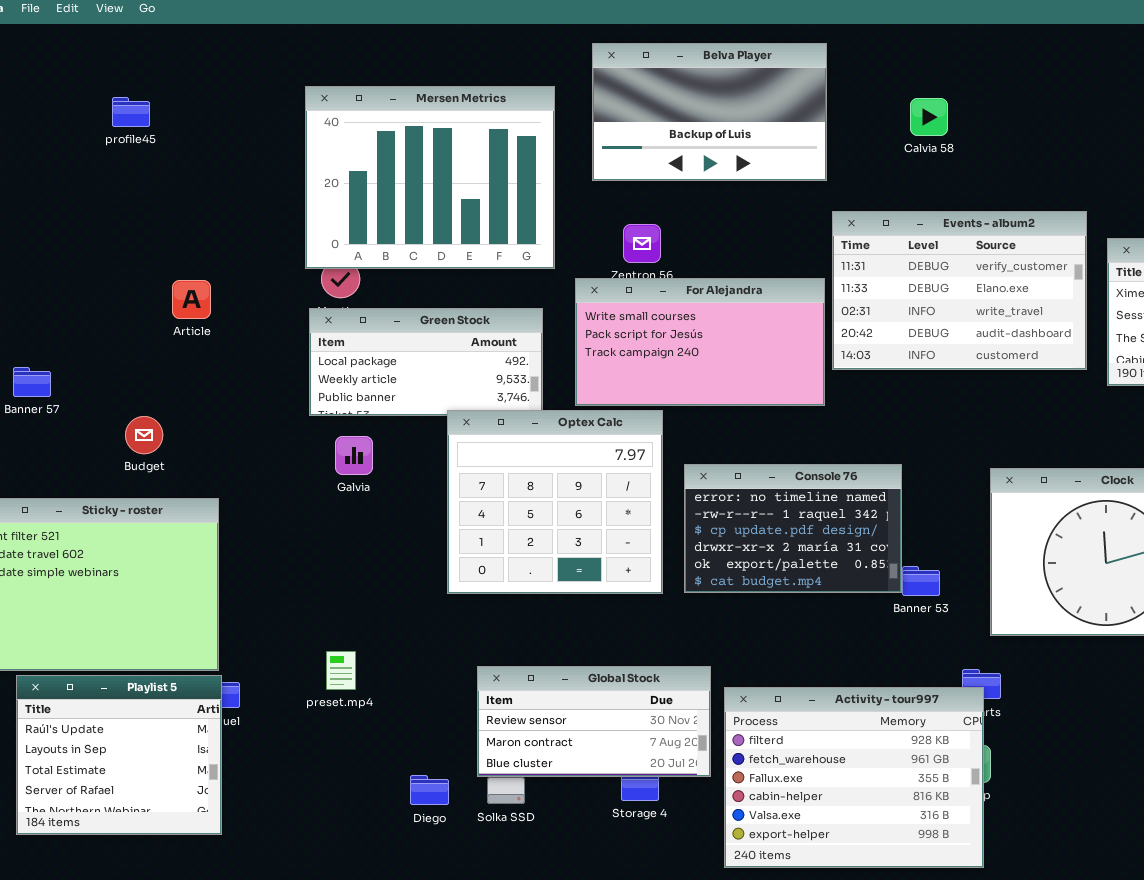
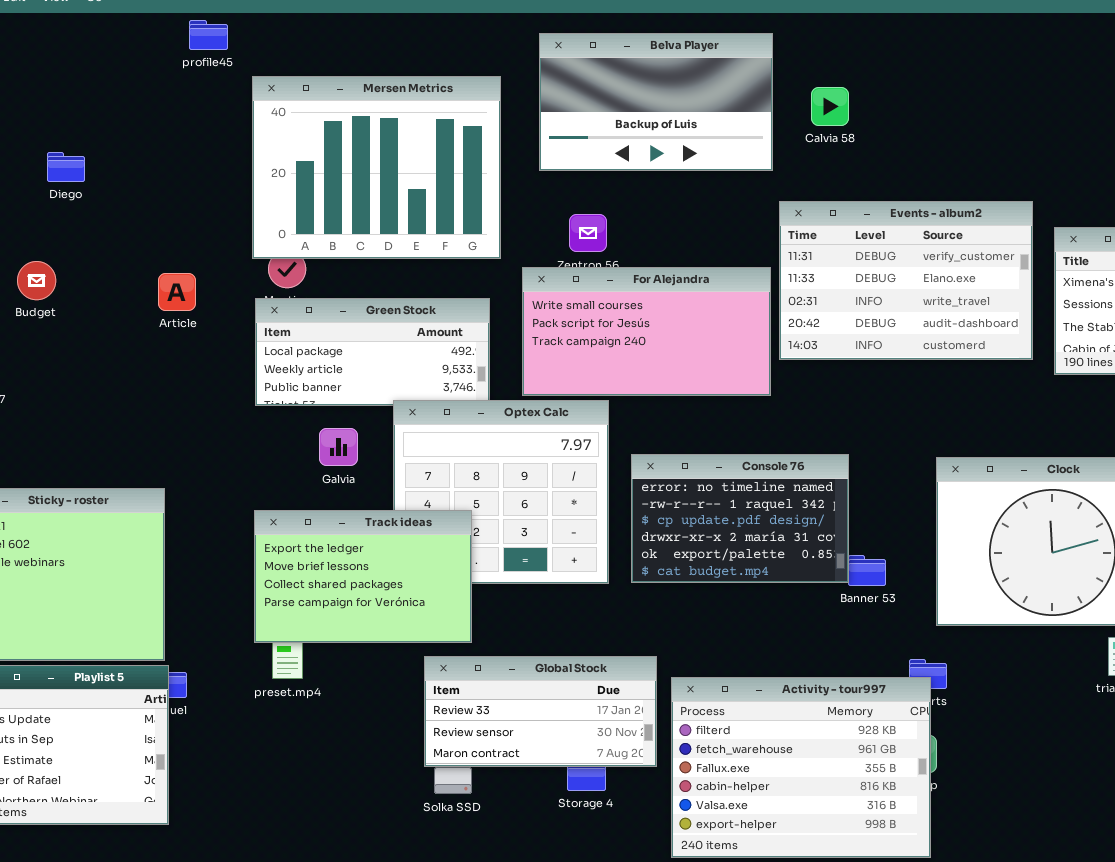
profile45: [112,97,150,127] -> [189,20,228,50], moved
Calvia 58: [910,98,948,136] -> [811,87,849,126], moved
Article: [172,280,211,319] -> [158,273,196,311], moved
Budget: [125,416,163,454] -> [17,261,56,300], moved
Galvia: [335,436,373,475] -> [319,428,358,466], moved
Track ideas: none -> [254,510,472,643], opened
Global Stock: [477,666,711,777] -> [424,656,657,767], scrolled up 1 row
Diego: [410,775,449,805] -> [47,152,85,182], moved

